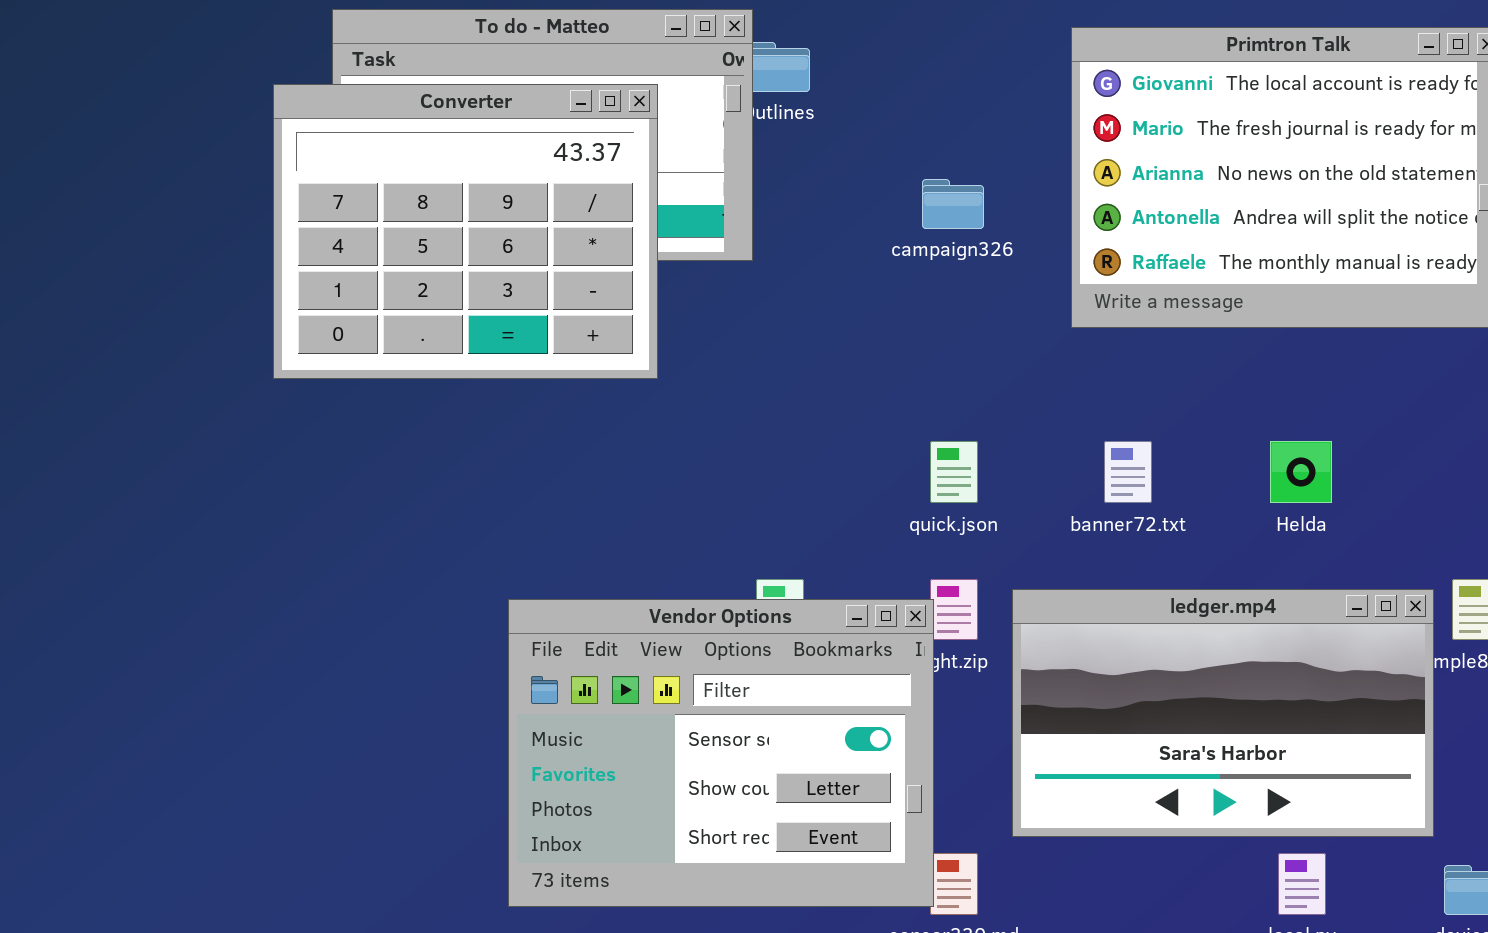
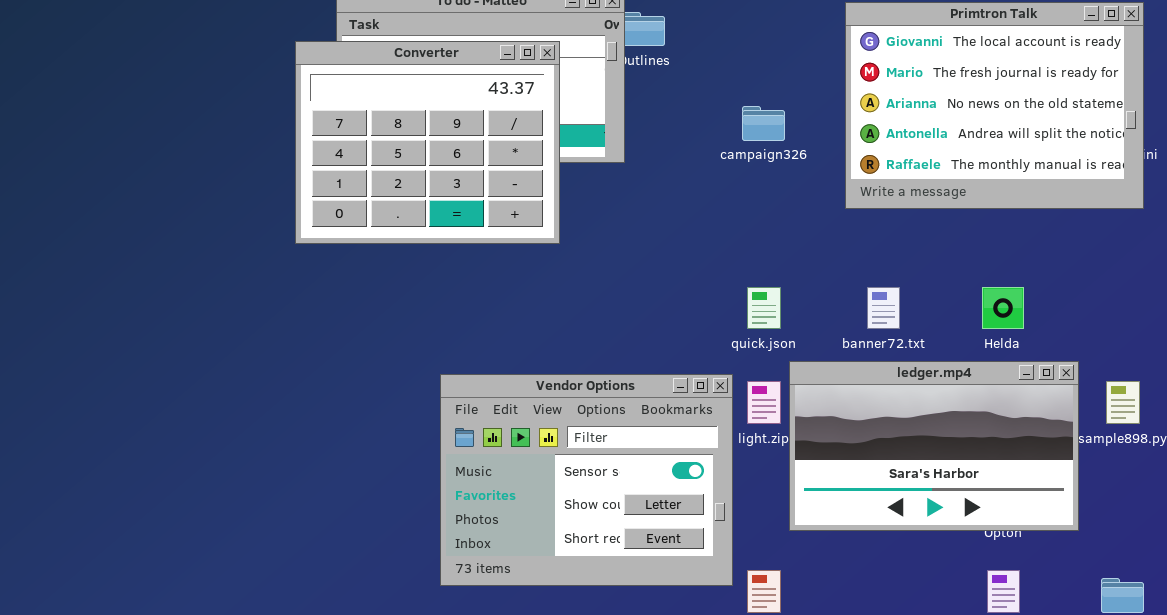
ledger.mp4: [1012,589,1434,837] -> [789,361,1079,531], moved
Vendor Options: [508,599,934,907] -> [440,374,733,586], moved

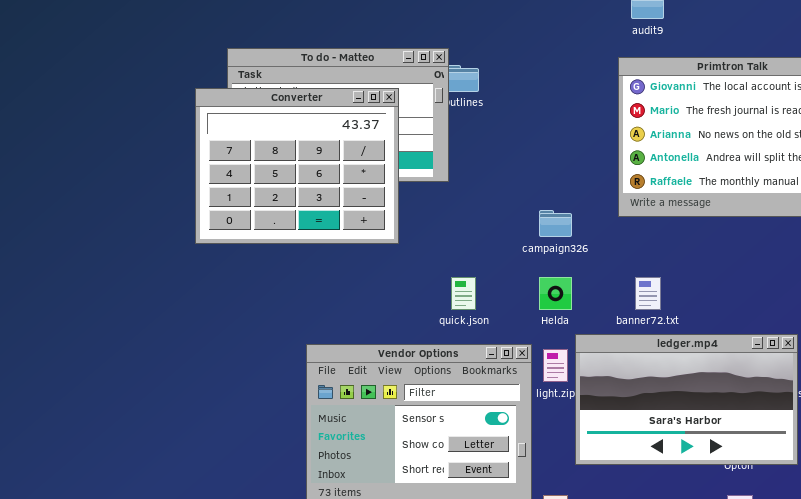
campaign326: [742,106,785,141] -> [539,210,572,237], moved
quick.json: [747,287,781,329] -> [451,277,476,310], moved
Helda: [982,287,1024,329] -> [539,277,572,310], moved

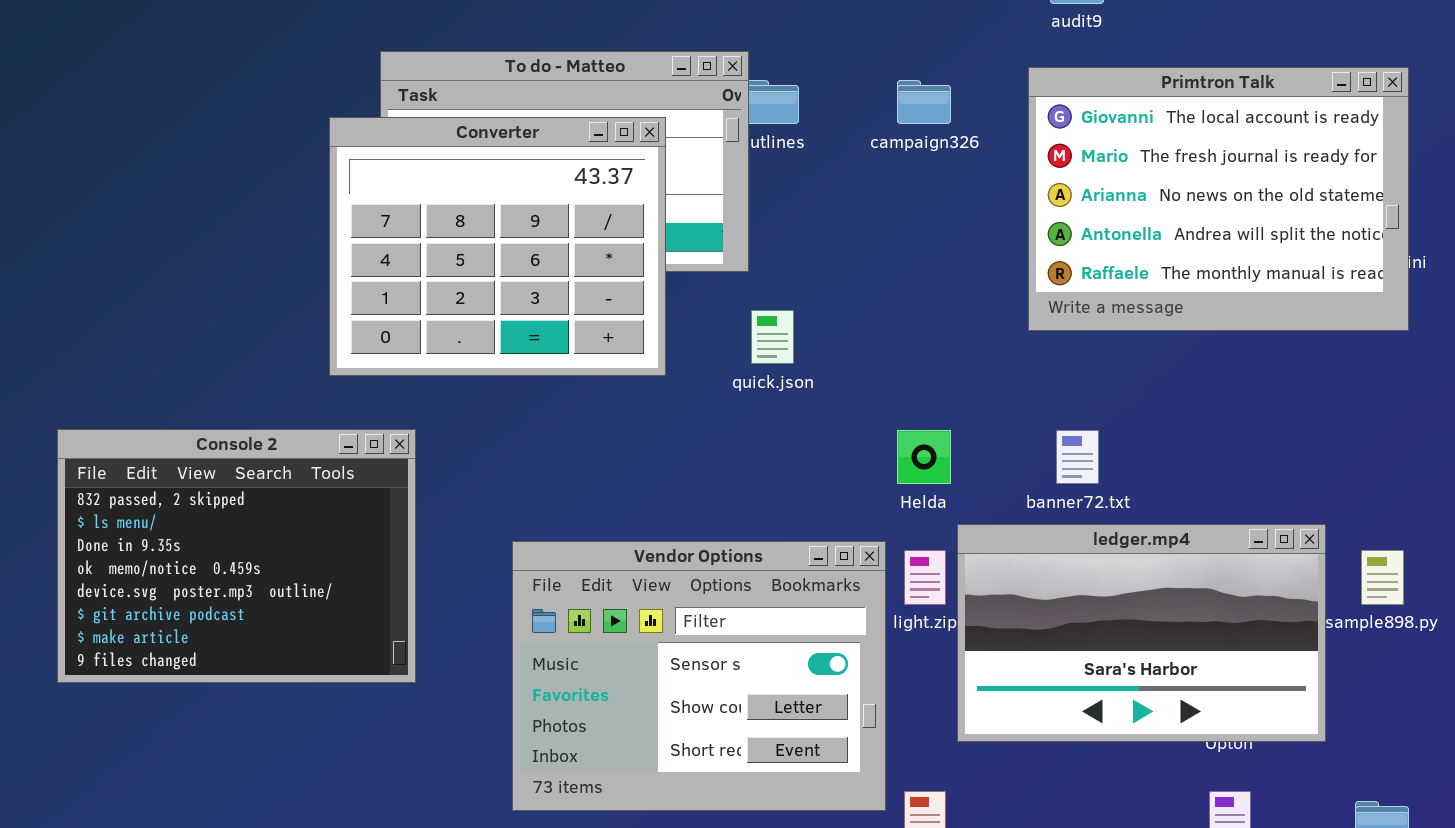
campaign326: [539,210,572,237] -> [897,80,951,124], moved
Console 2: none -> [57,429,416,683], opened
quick.json: [451,277,476,310] -> [751,310,794,364], moved

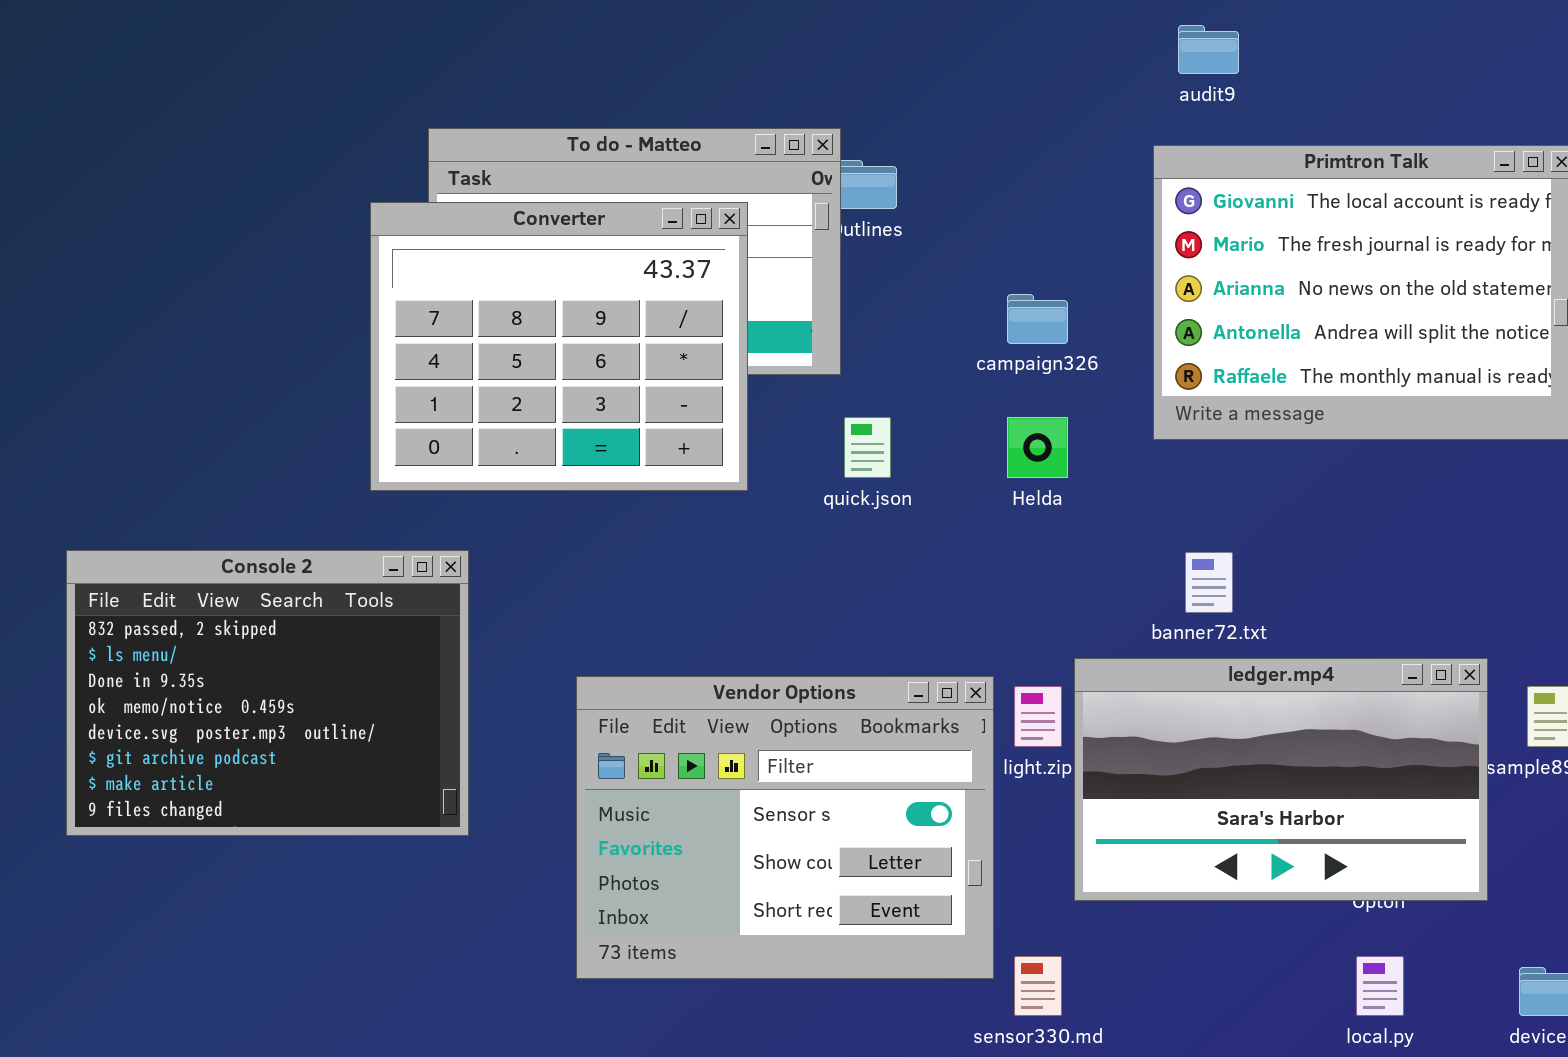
campaign326: [897,80,951,124] -> [1007,294,1068,344], moved
Helda: [897,430,951,484] -> [1007,417,1068,478], moved

